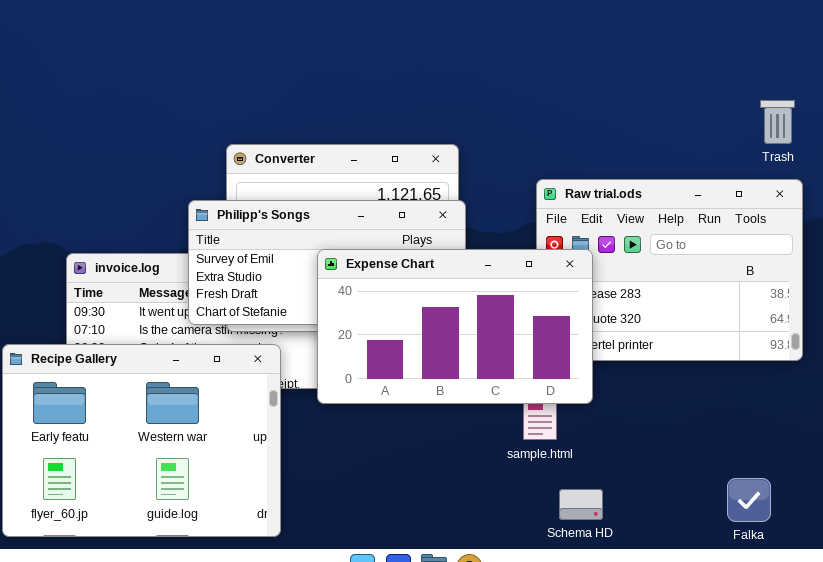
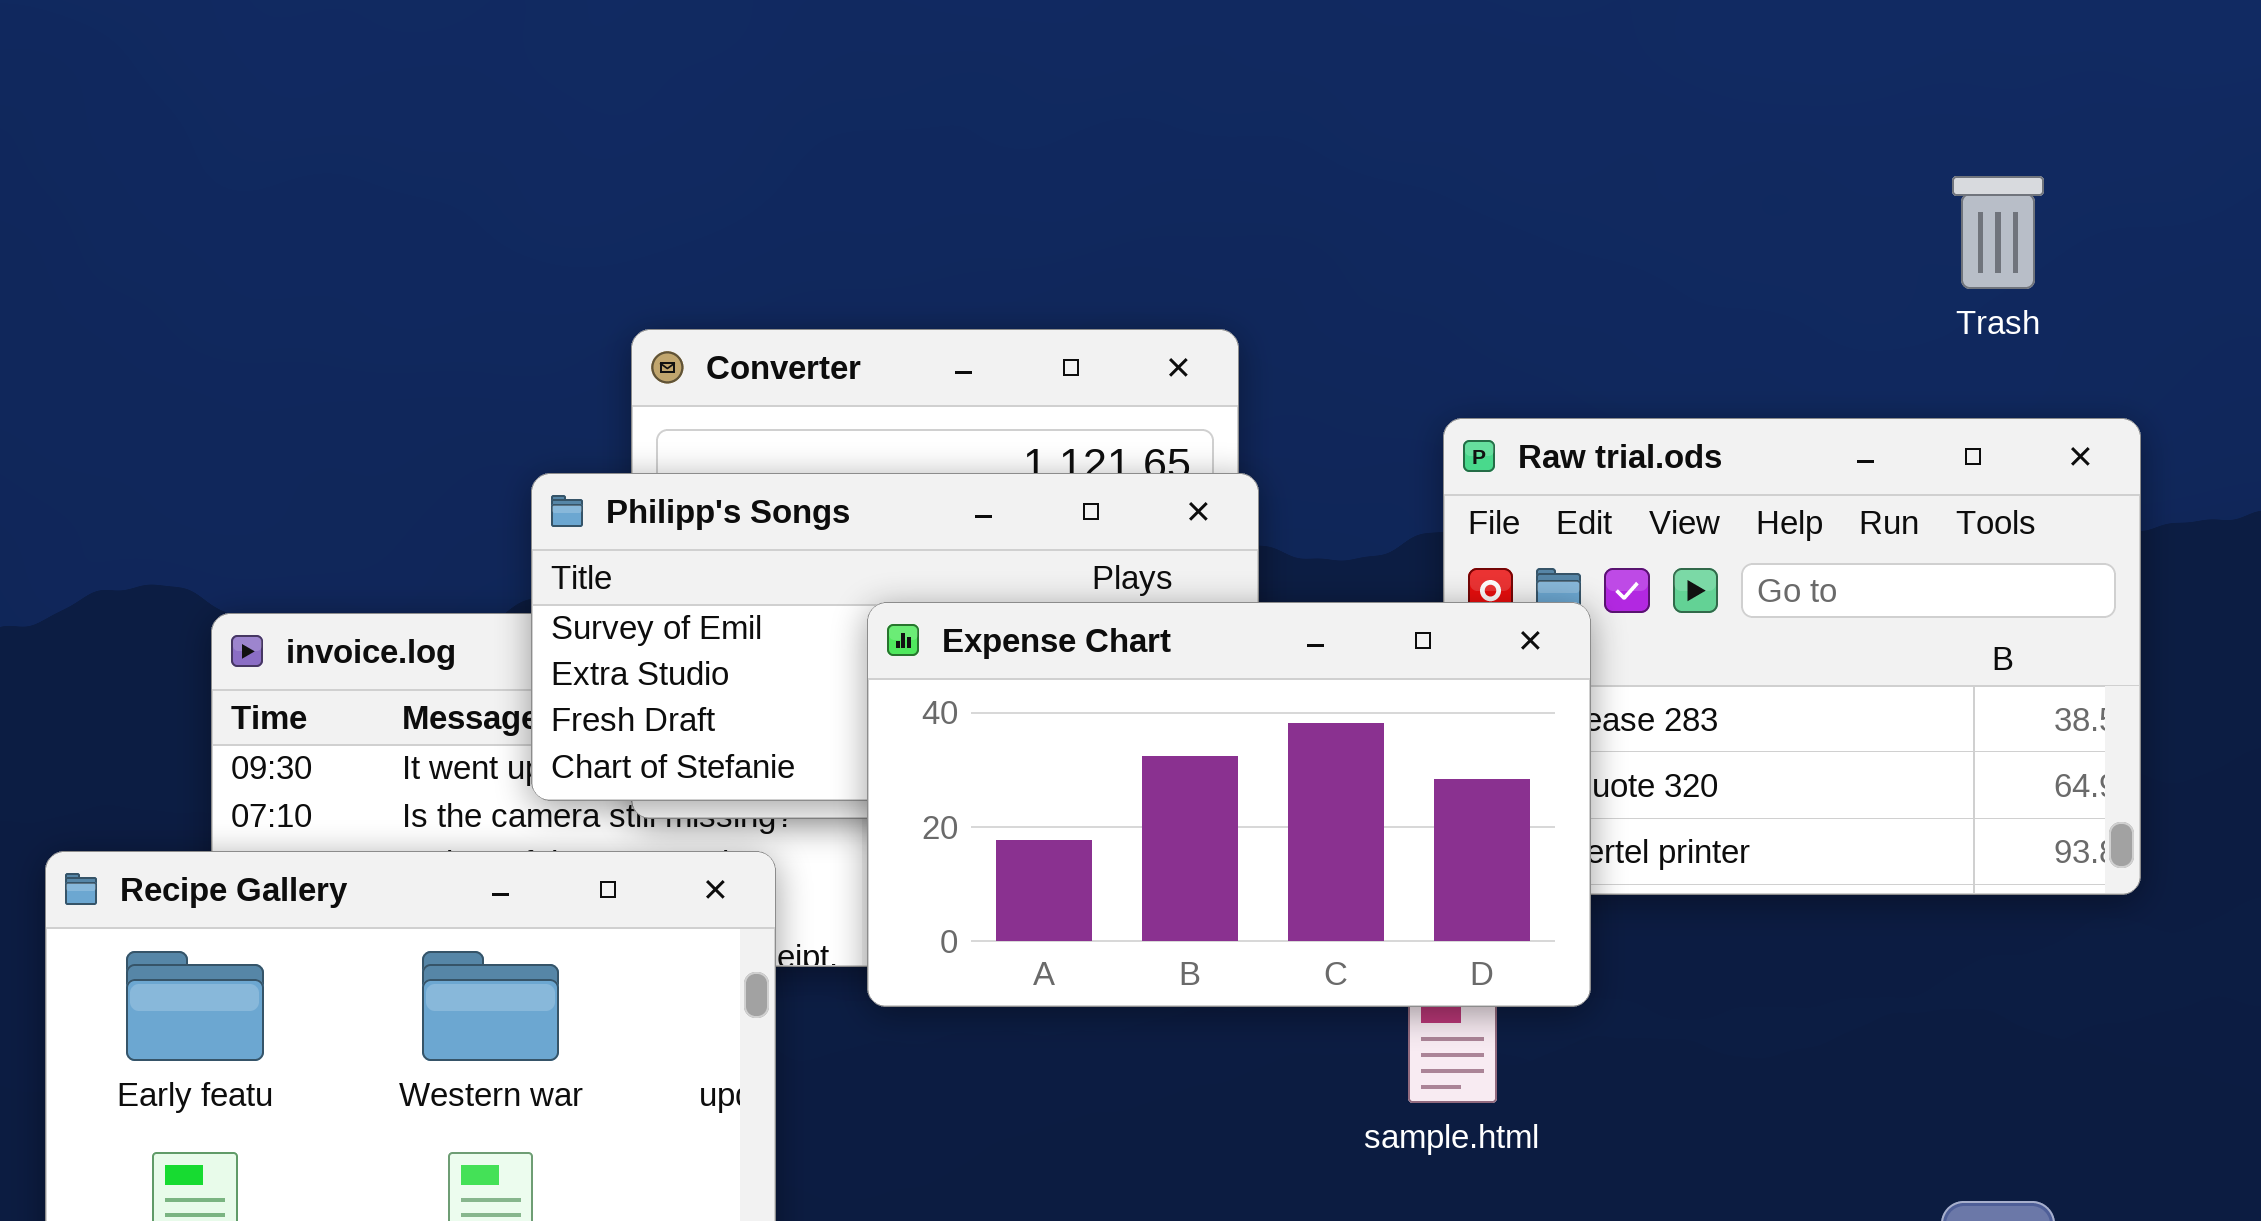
Trash: [760,100,795,144] -> [1952,176,2044,289], moved

